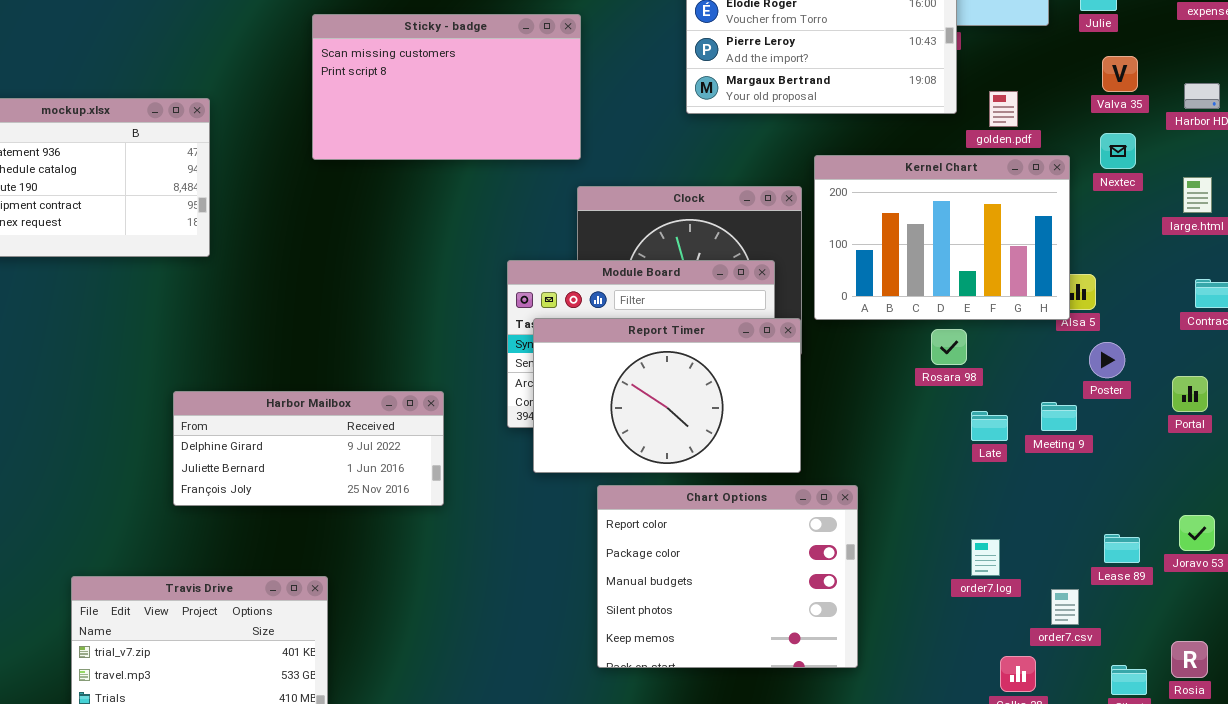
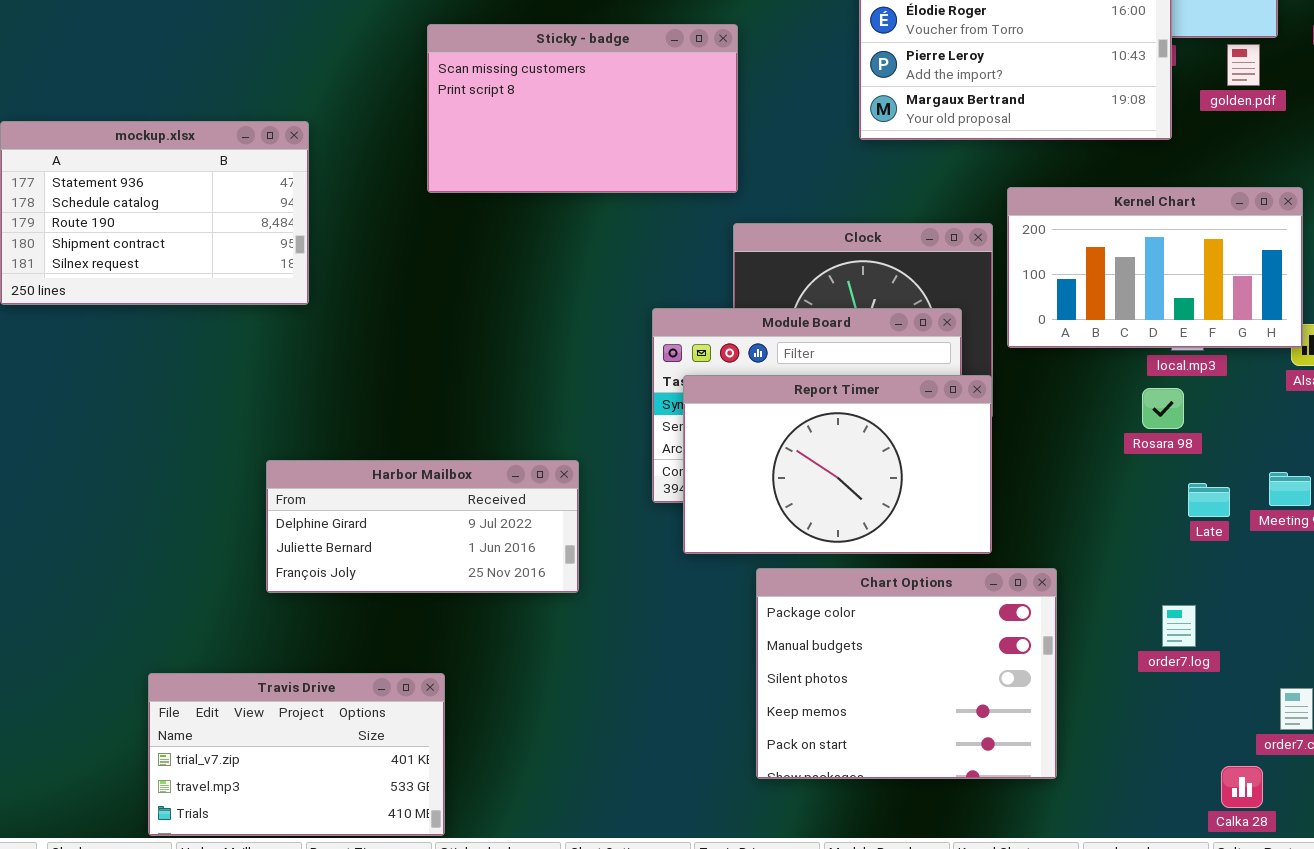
golden.pdf: [989,91,1018,127] -> [1227,44,1260,86], moved
Kernel Chart: [814,155,1070,320] -> [1007,187,1303,348], resized
Chart Options: [597,485,858,668] -> [756,568,1057,779], scrolled down 1 row
order7.log: [971,539,1000,576] -> [1162,605,1196,647], moved

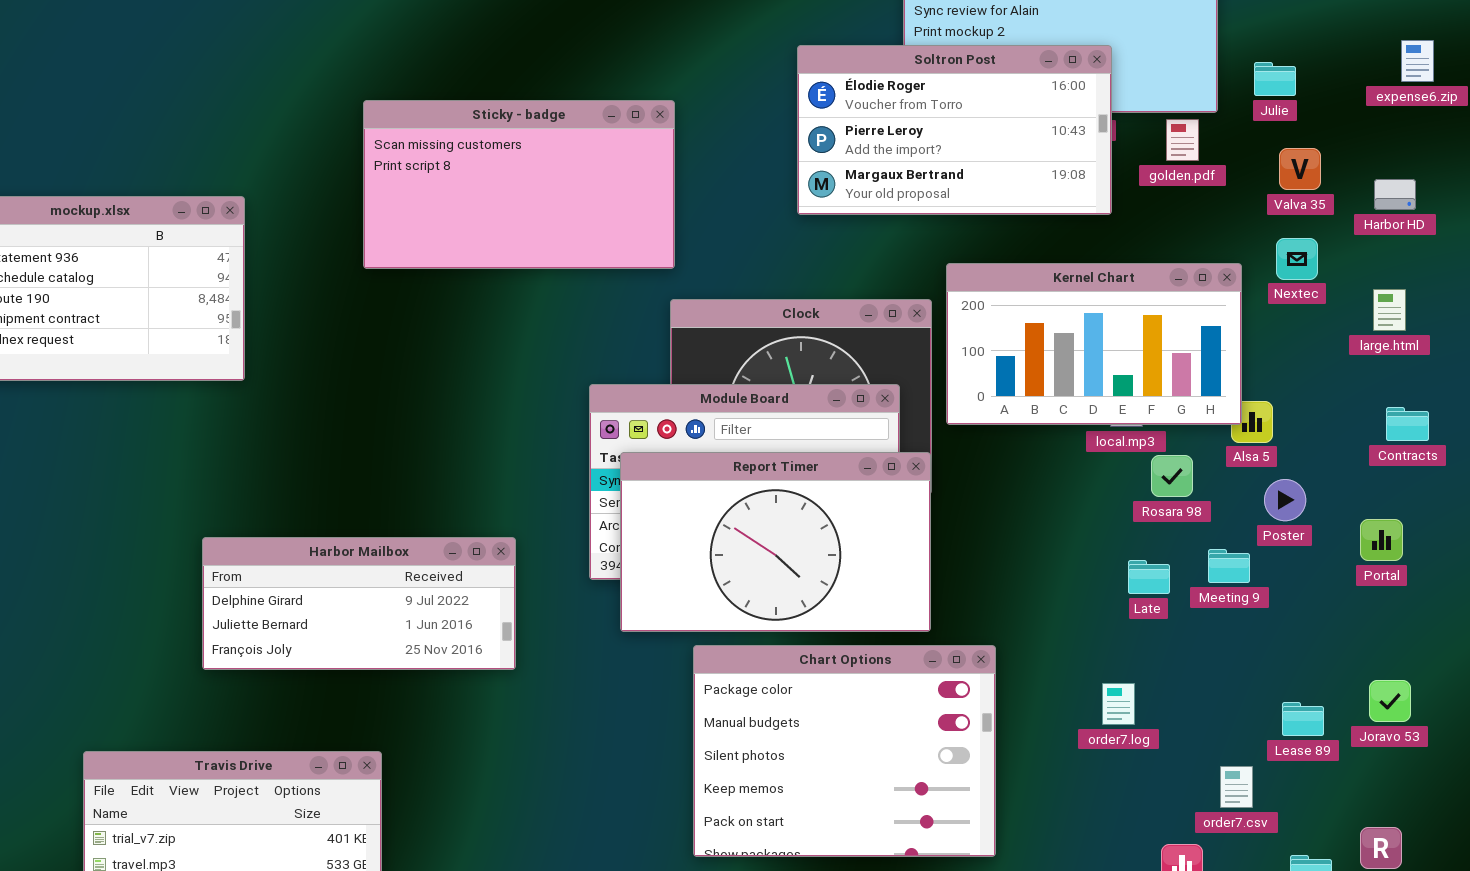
Rosara 98: [1142,388,1184,429] -> [1151,455,1193,497], moved

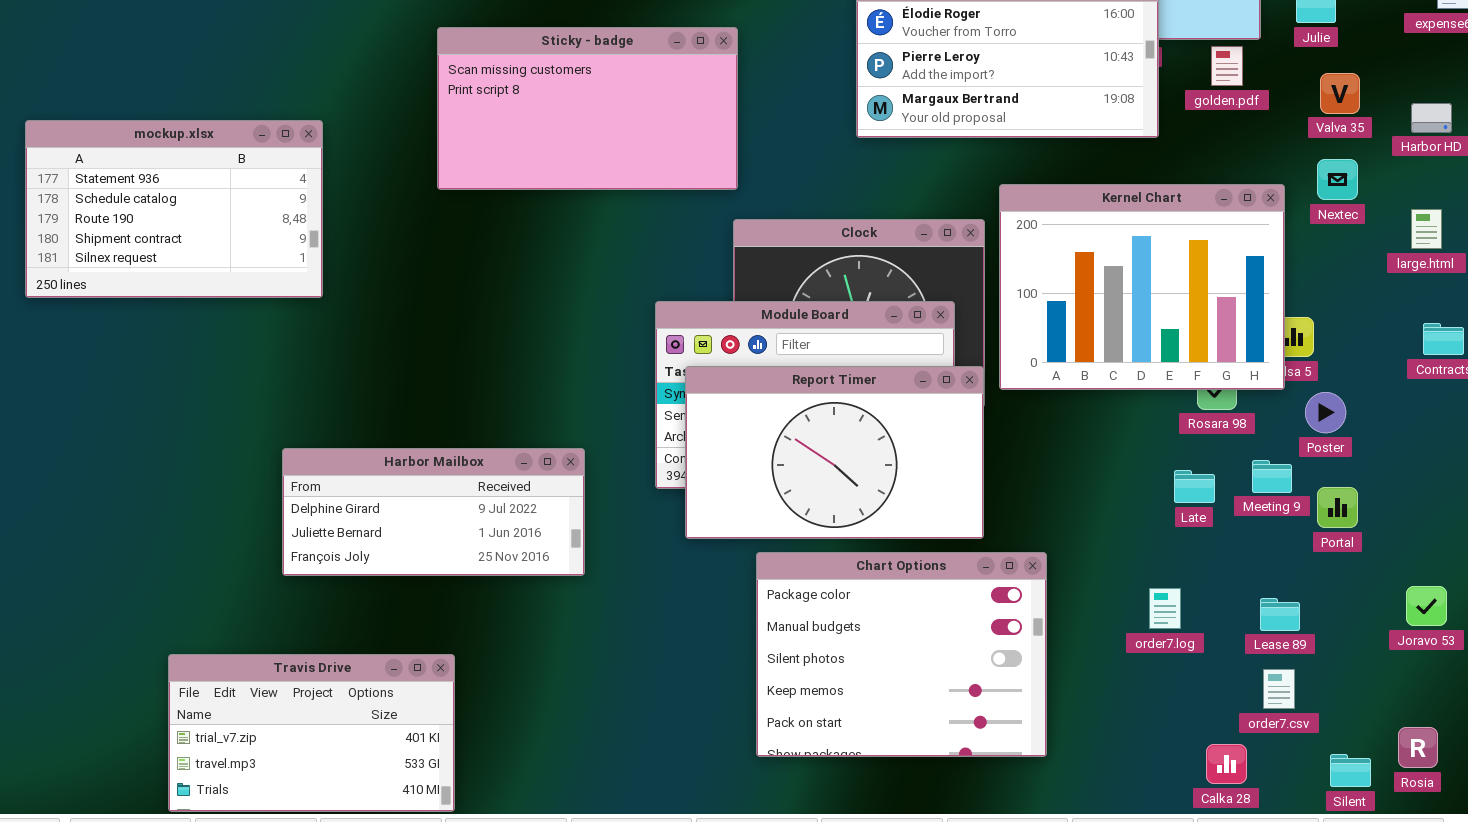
Kernel Chart: [946,263,1242,425] -> [999,184,1285,390], resized
Portal: [1360,519,1403,561] -> [1317,487,1358,528], moved
Lease 89: [1282,702,1324,736] -> [1260,598,1300,631], moved

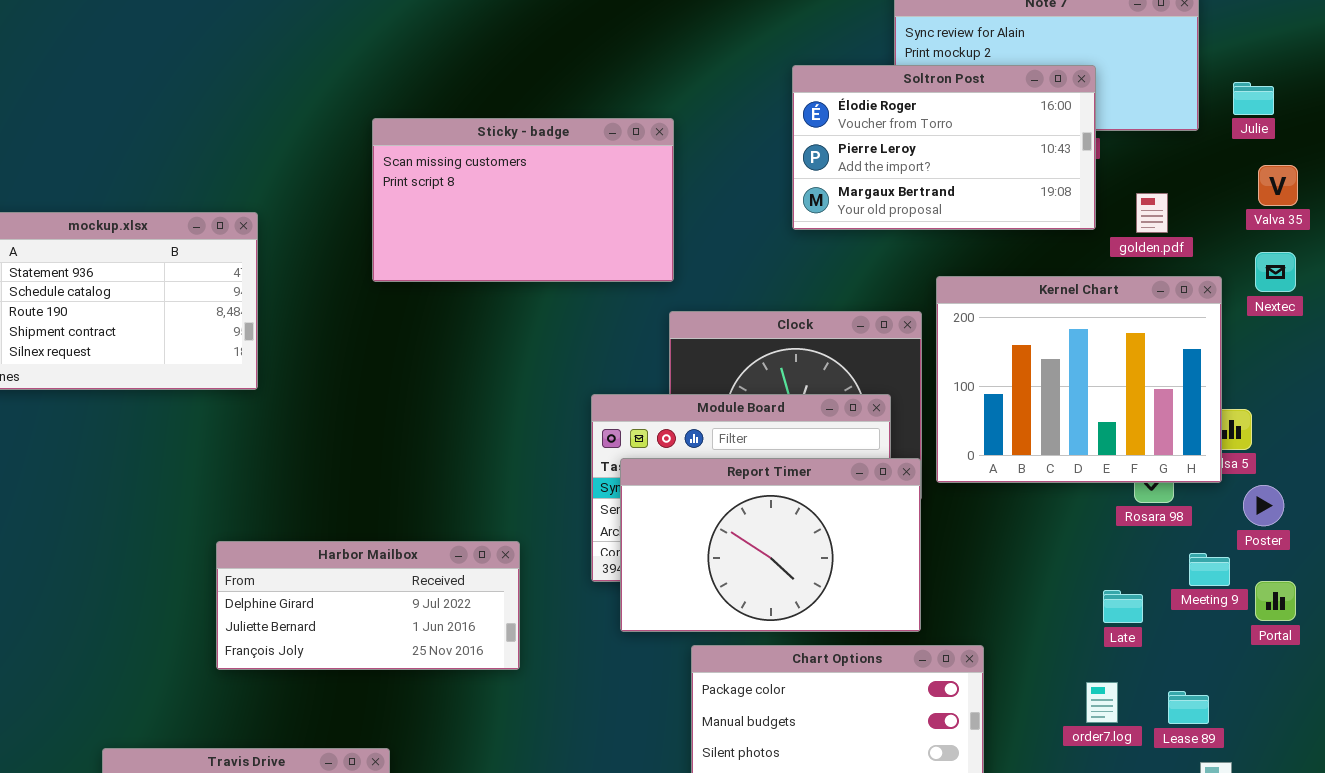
golden.pdf: [1211,46,1243,86] -> [1136,193,1168,233], moved
Late: [1174,470,1215,503] -> [1103,590,1143,623], moved
Lease 89: [1260,598,1300,631] -> [1168,691,1209,724], moved

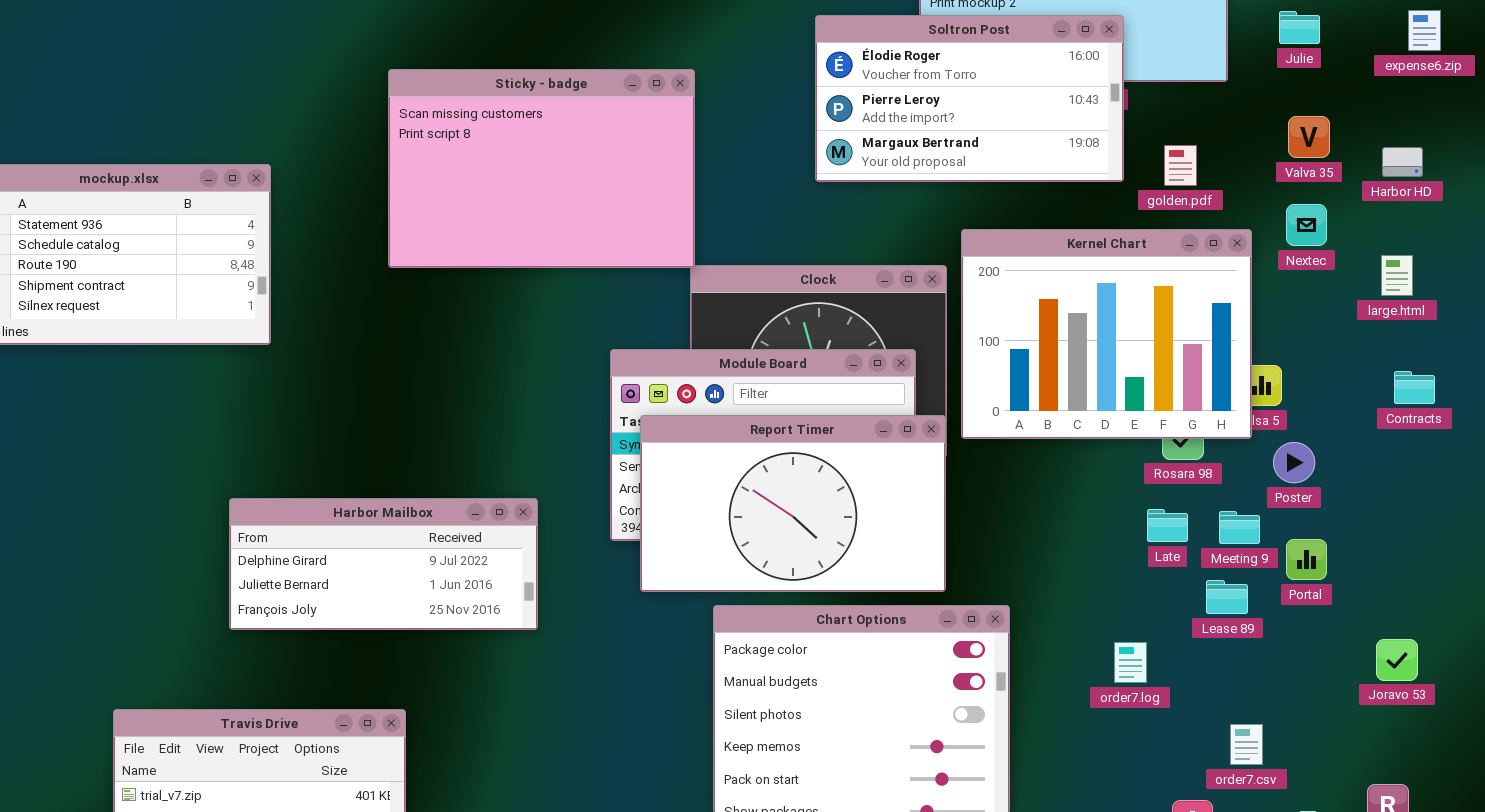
Julie: [1233,82,1274,115] -> [1279,11,1320,44], moved
Sticky - badge: [372,118,674,282] -> [388,69,695,268], resized
Late: [1103,590,1143,623] -> [1147,509,1188,542], moved
Lease 89: [1168,691,1209,724] -> [1206,580,1248,614], moved

